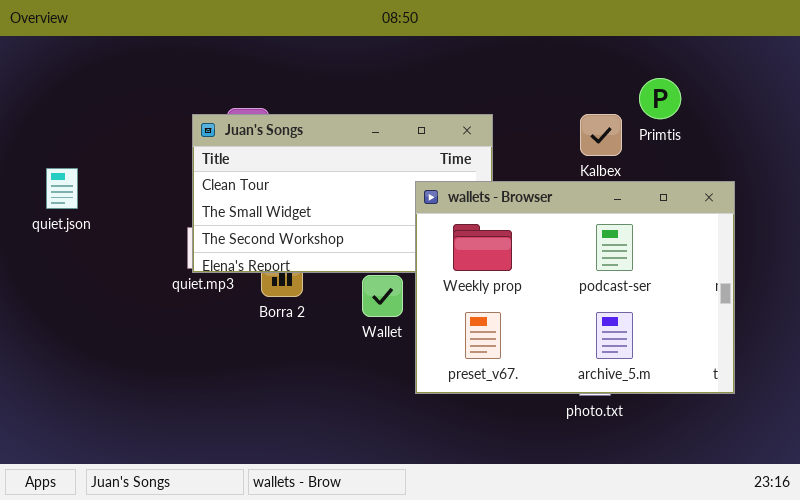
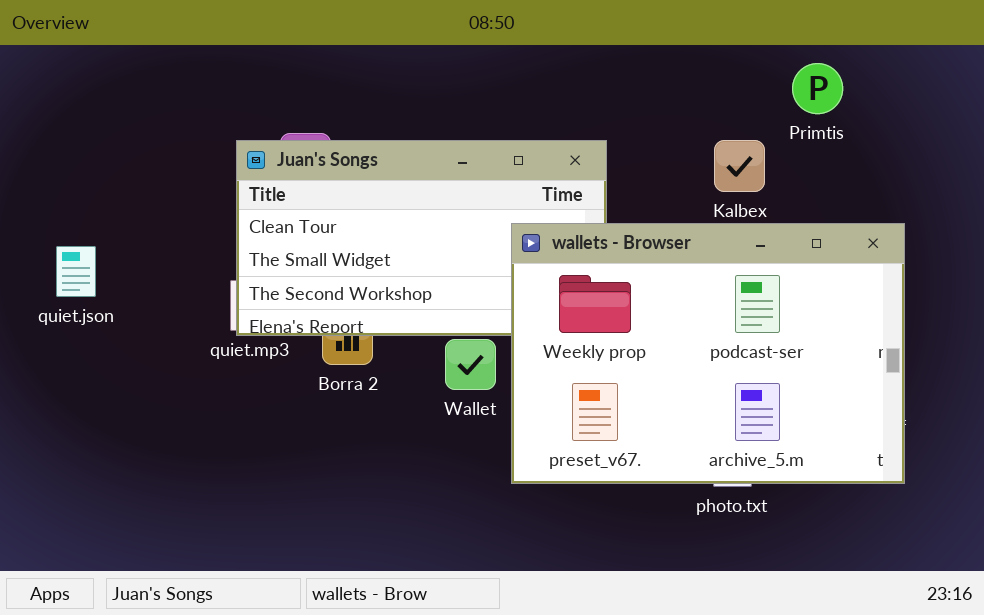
Primtis: [639,78,681,119] -> [792,63,843,114], moved
quiet.json: [46,168,78,209] -> [56,246,96,297], moved

